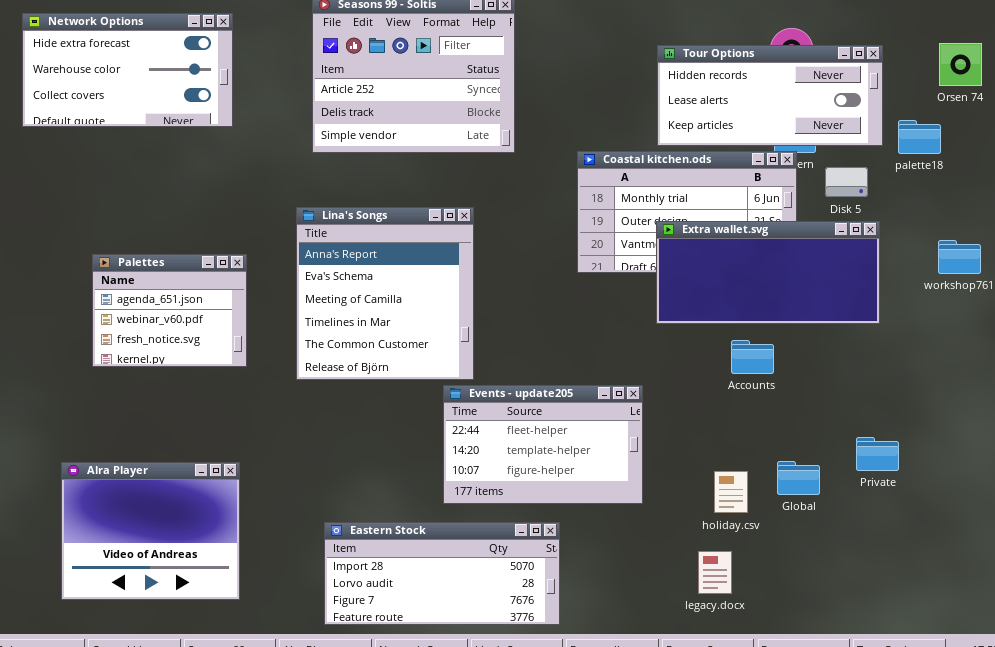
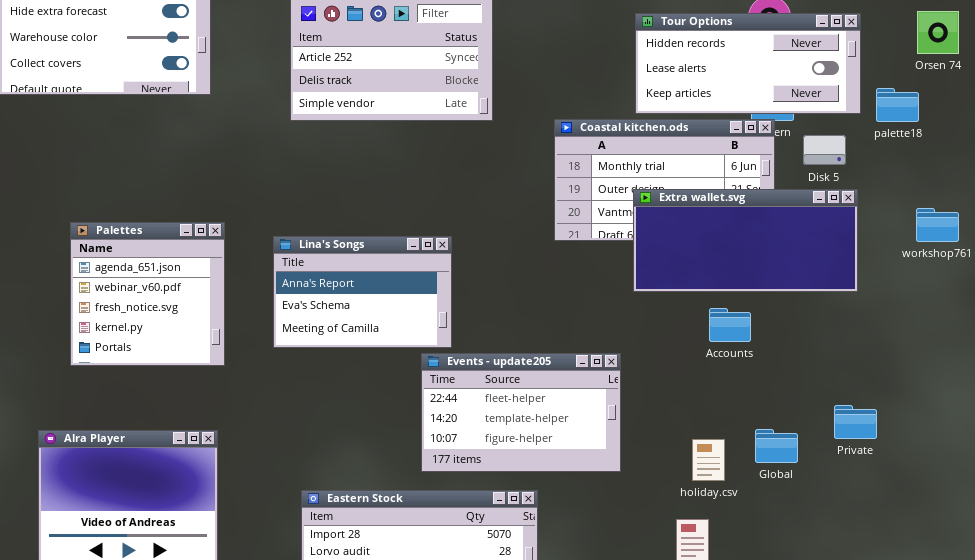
Lina's Songs: [296,207,474,380] -> [273,236,452,348], resized
Palettes: [92,254,247,367] -> [70,222,225,366], resized

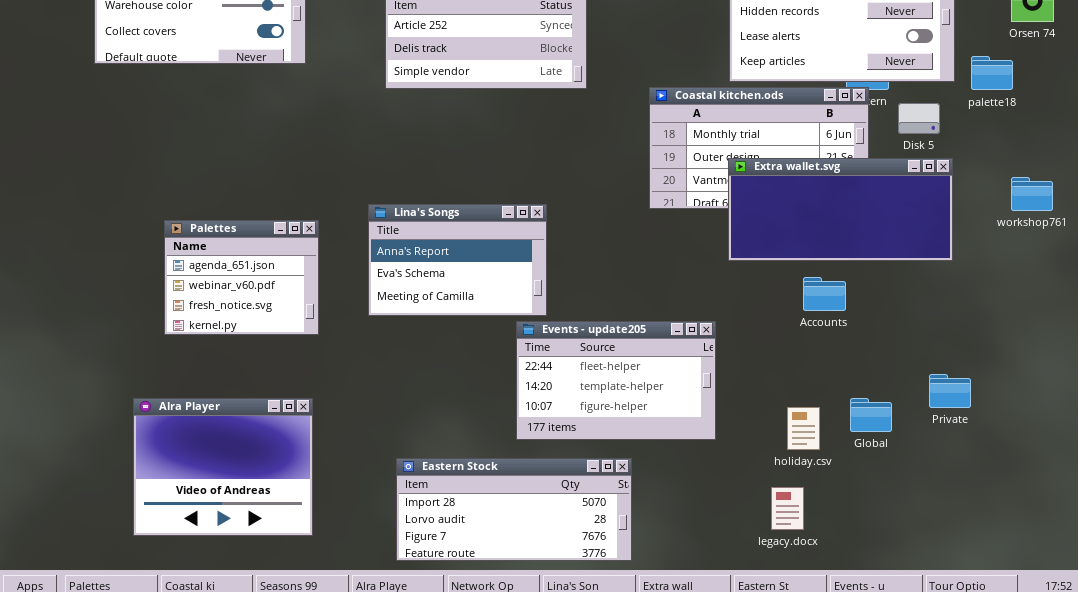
Palettes: [70,222,225,366] -> [164,220,319,335], resized

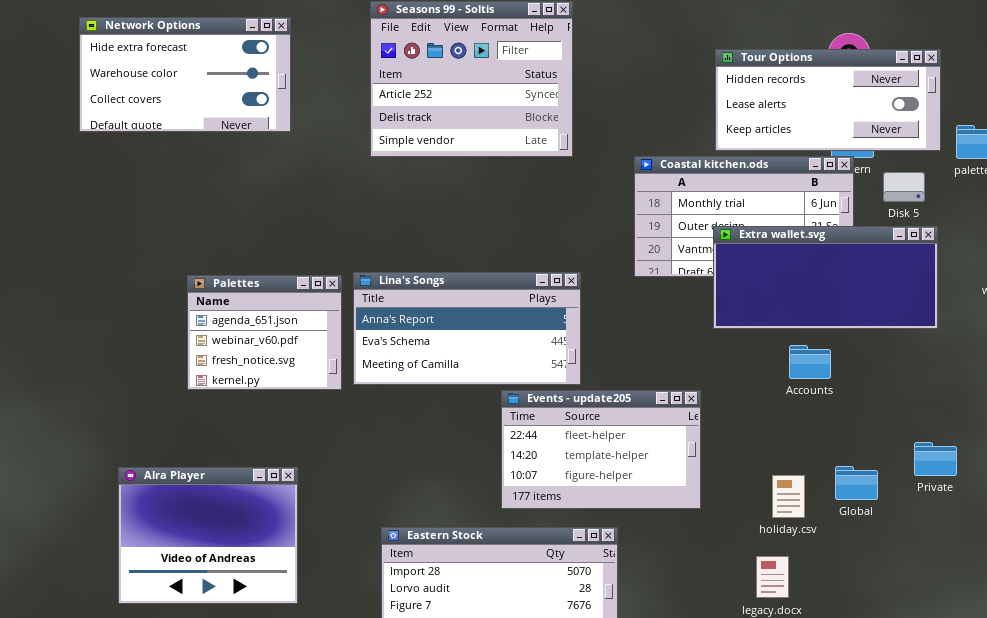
Lina's Songs: [368,204,547,316] -> [353,272,581,385], resized
Palettes: [164,220,319,335] -> [187,275,342,390], moved

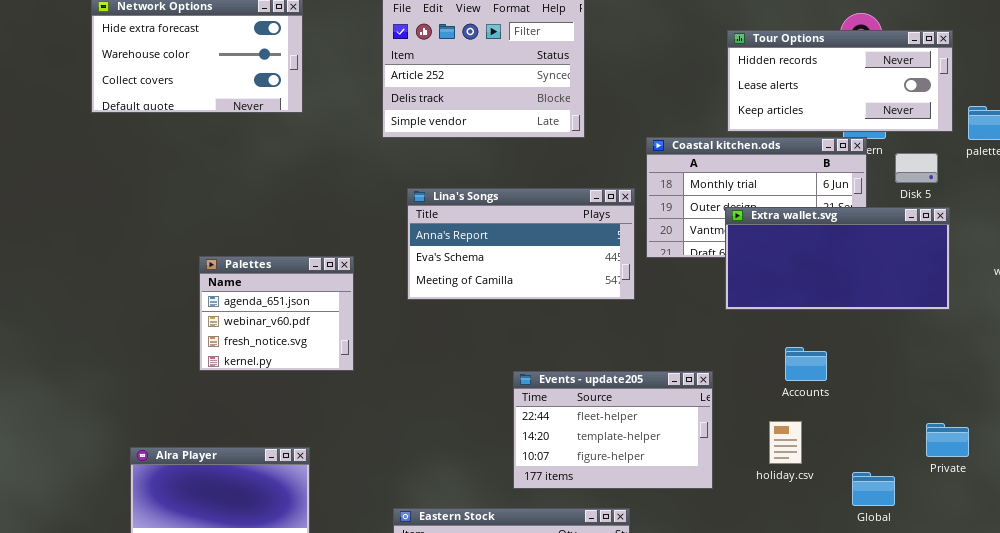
Lina's Songs: [353,272,581,385] -> [407,188,635,300], moved
Accounts: [789,345,831,379] -> [785,347,827,381], moved
Global: [835,466,878,500] -> [852,472,895,506], moved
holiday.csv: [772,475,805,518] -> [769,421,802,464], moved

